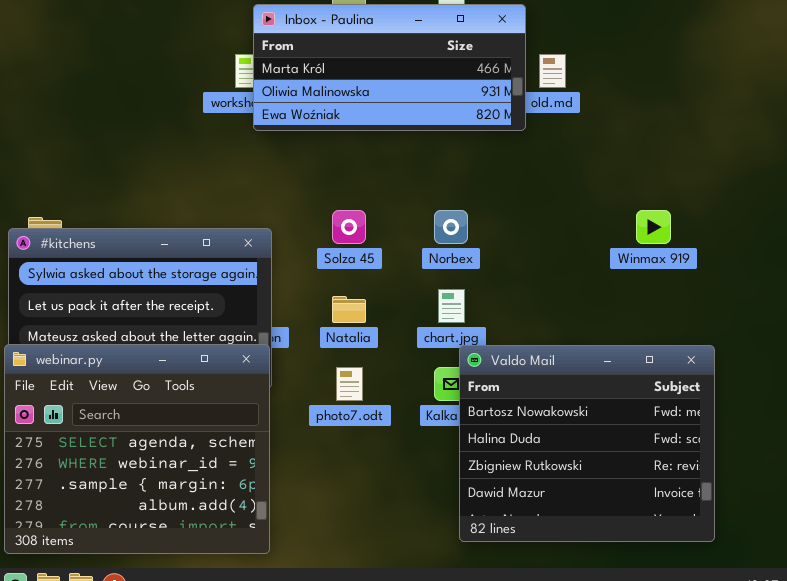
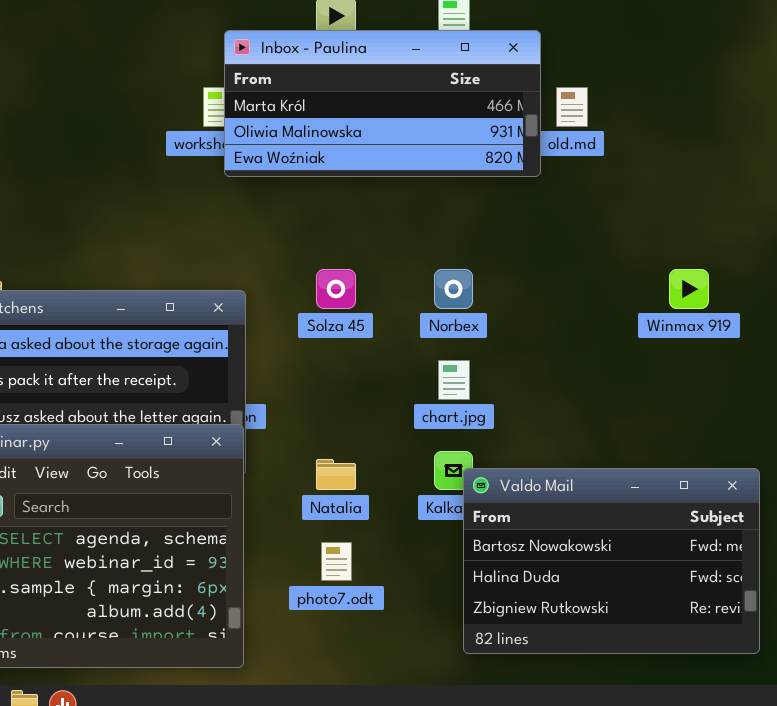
Natalia: [332,296,366,323] -> [316,459,356,490], moved
Valdo Mail: [459,345,715,542] -> [463,468,760,654], resized
photo7.odt: [336,367,363,401] -> [321,542,352,581], moved

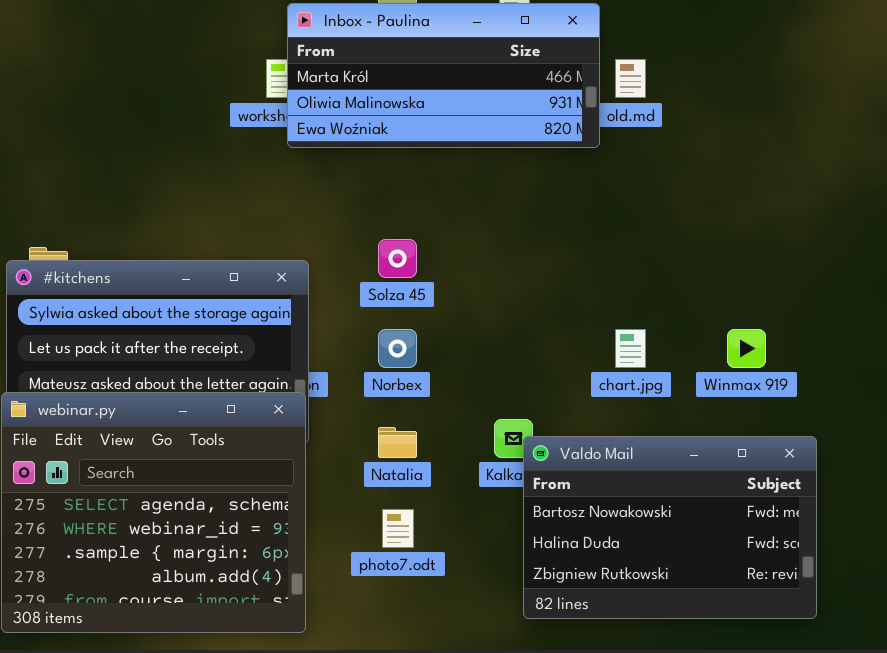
Norbex: [434,269,473,309] -> [378,329,417,368], moved
Winmax 919: [669,269,709,309] -> [727,329,766,368], moved
chart.jpg: [438,360,470,400] -> [615,329,646,368], moved

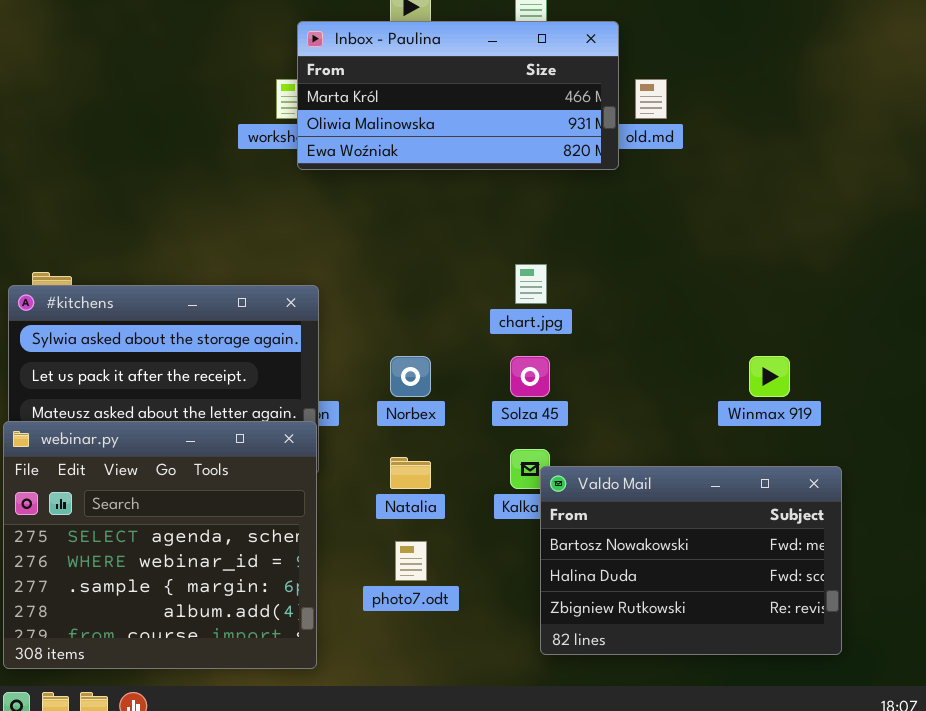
Solza 45: [378,239,417,278] -> [510,356,550,397], moved
chart.jpg: [615,329,646,368] -> [515,264,547,304], moved

